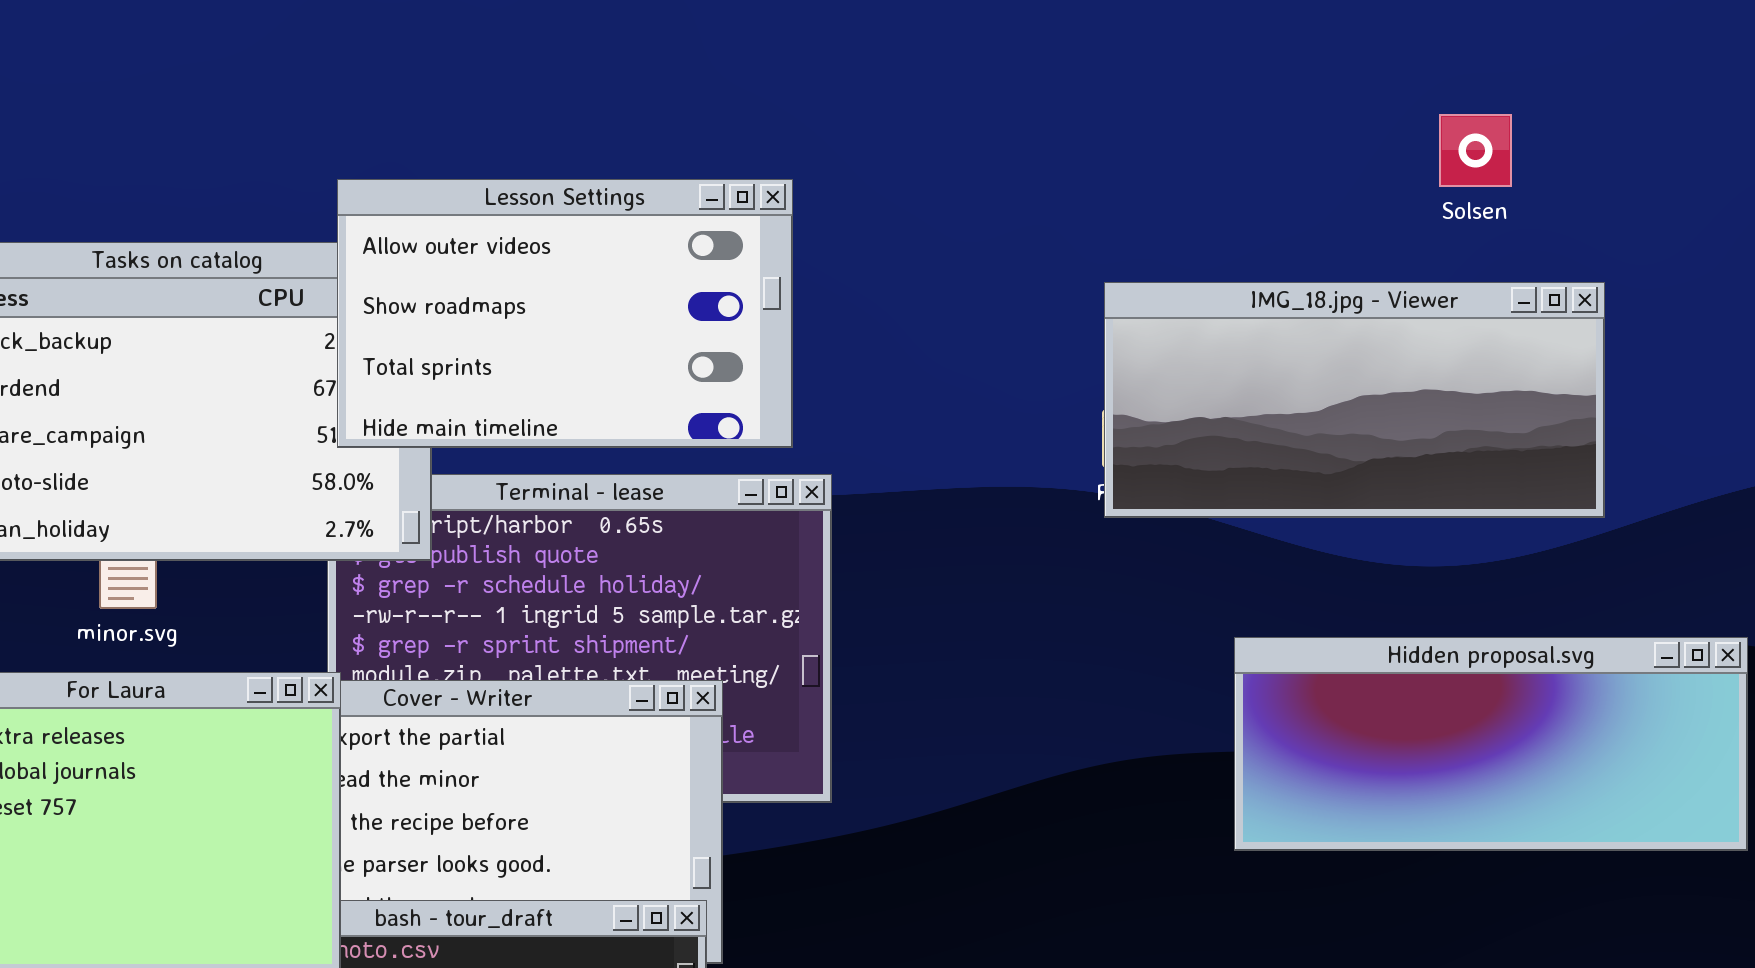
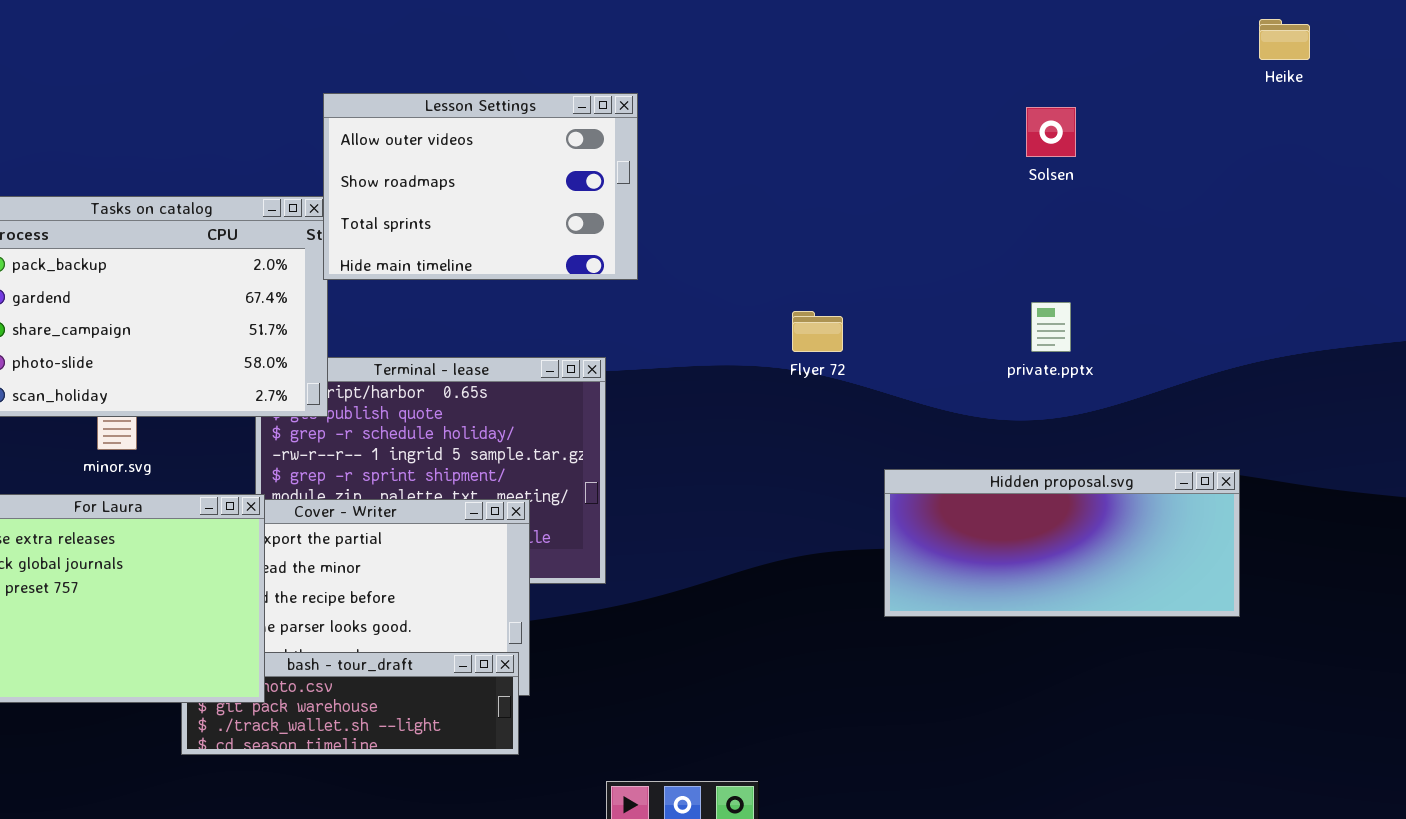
Lesson Settings: [337,179,793,448] -> [323,93,638,280], moved
IMG_18.jpg - Viewer: [1104,282,1605,518] -> none, closed

